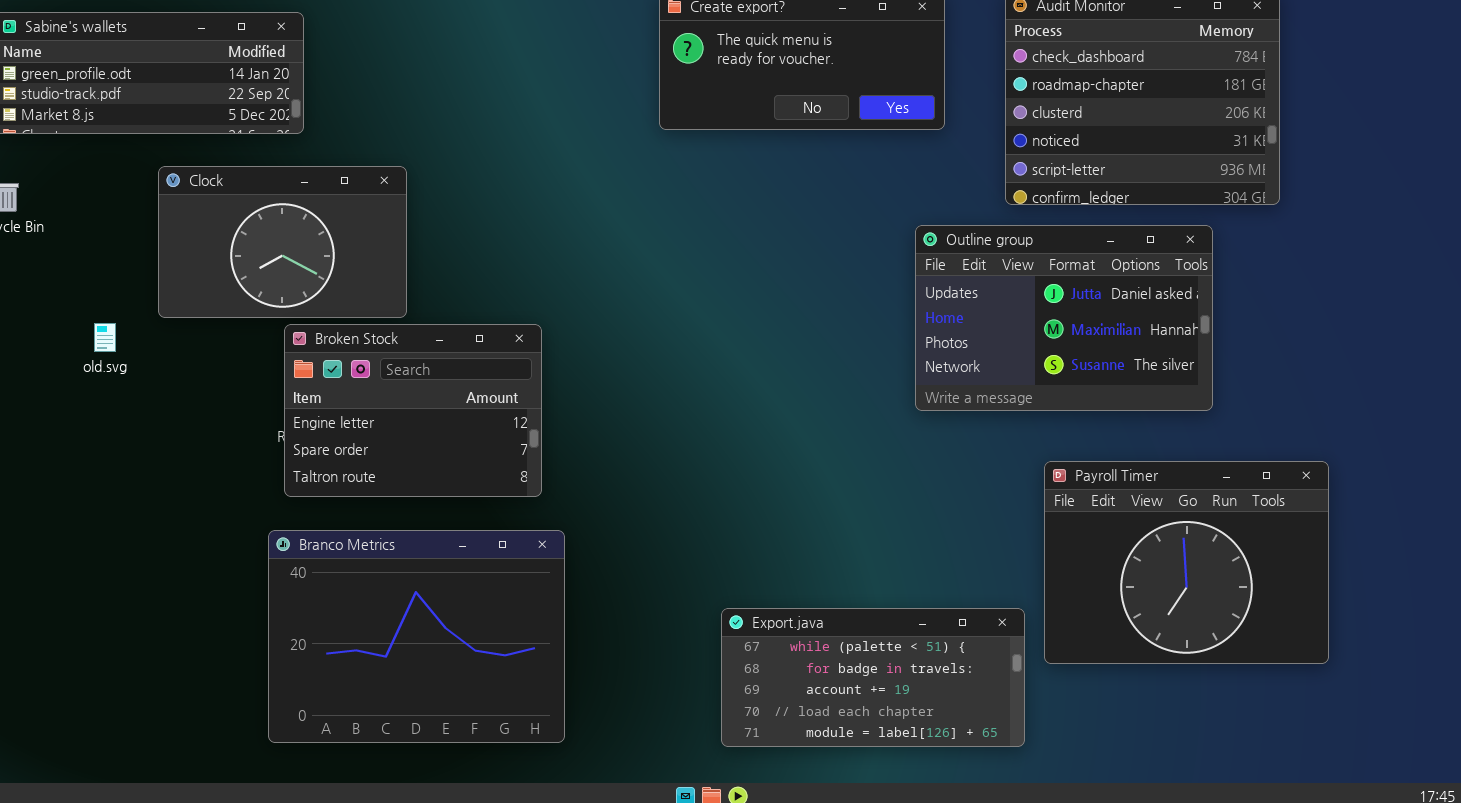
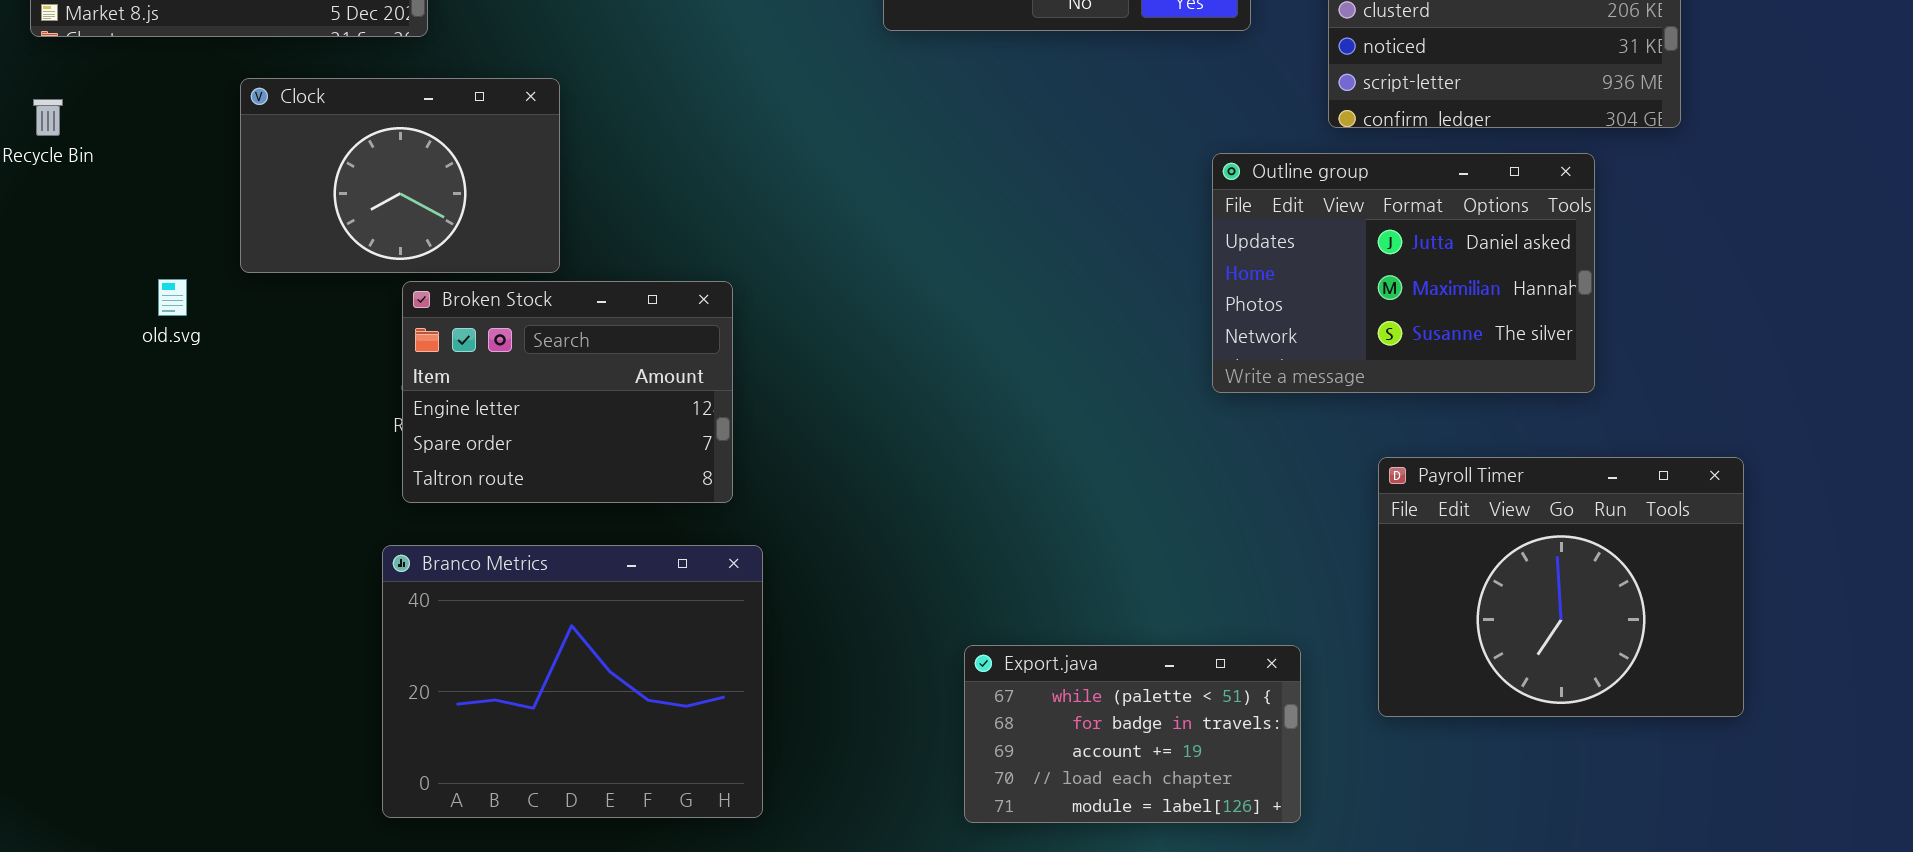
Export.java: [721,608,1025,747] -> [964,645,1301,823], resized

